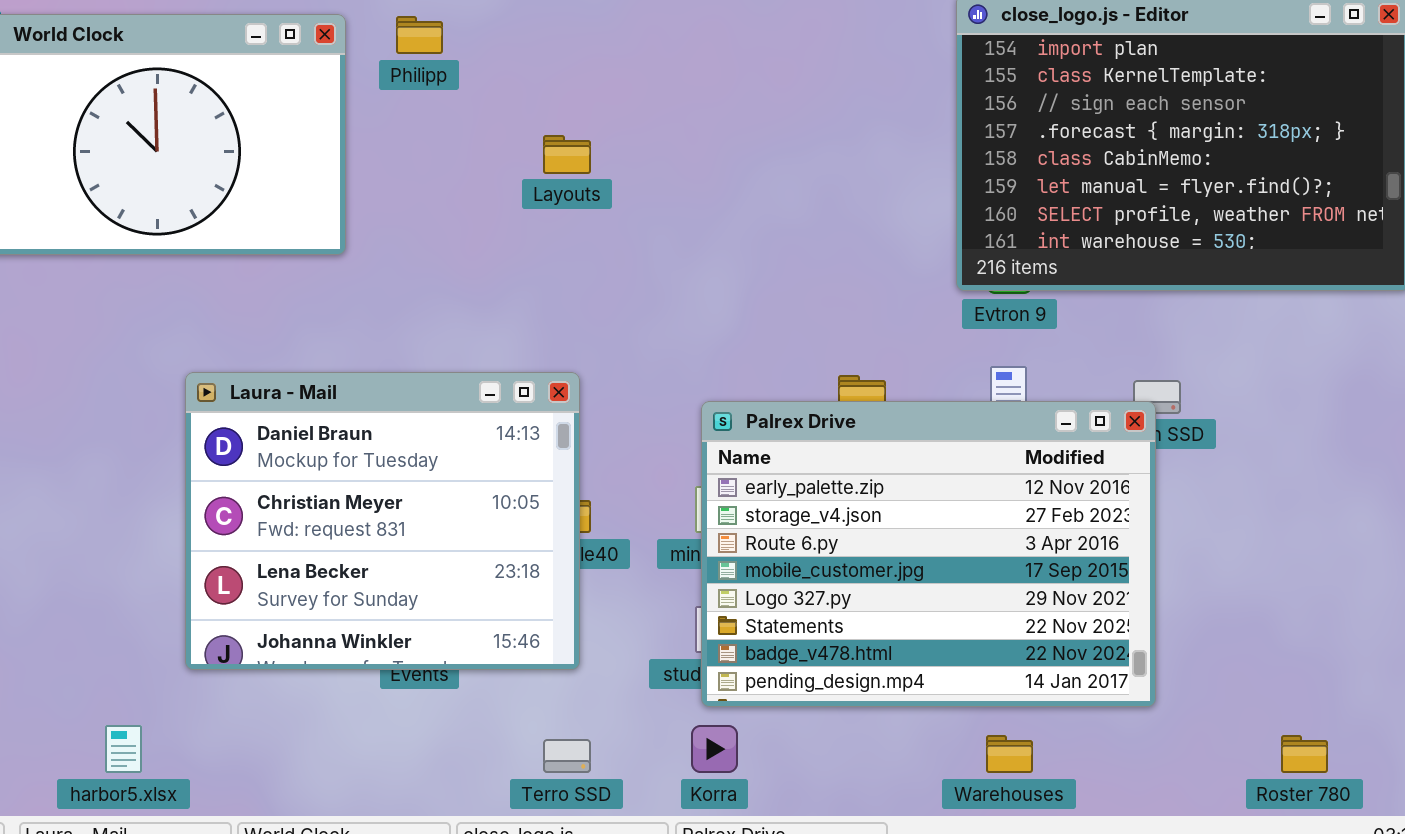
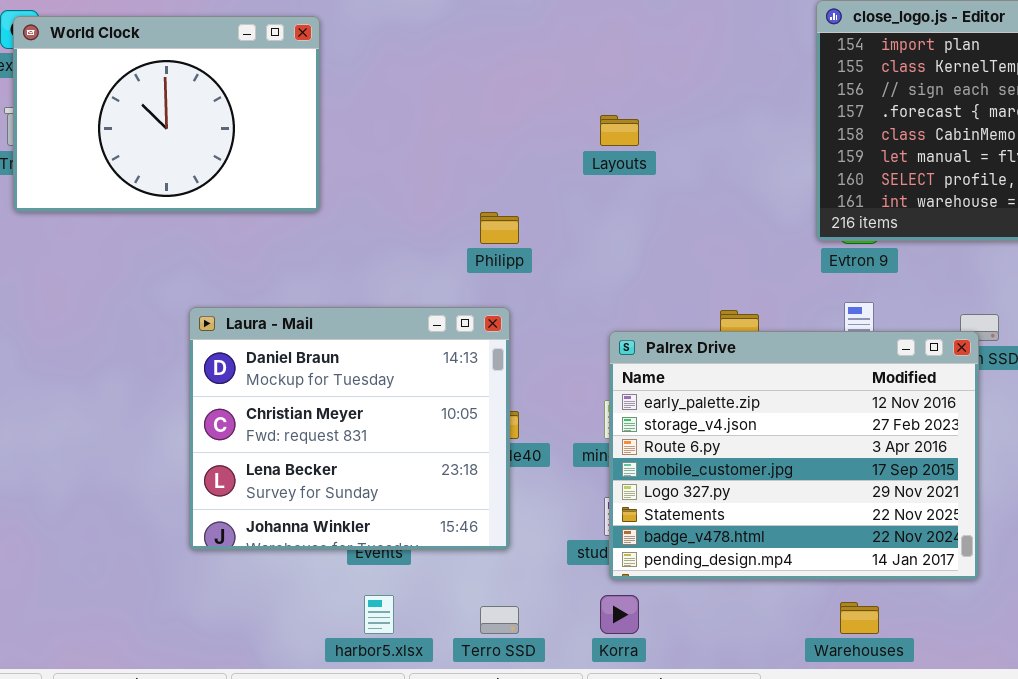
Philipp: [396,16,443,54] -> [480,212,519,244], moved
Layouts: [543,135,591,174] -> [600,115,639,146], moved
harbor5.xlsx: [105,725,142,773] -> [364,595,394,634], moved

